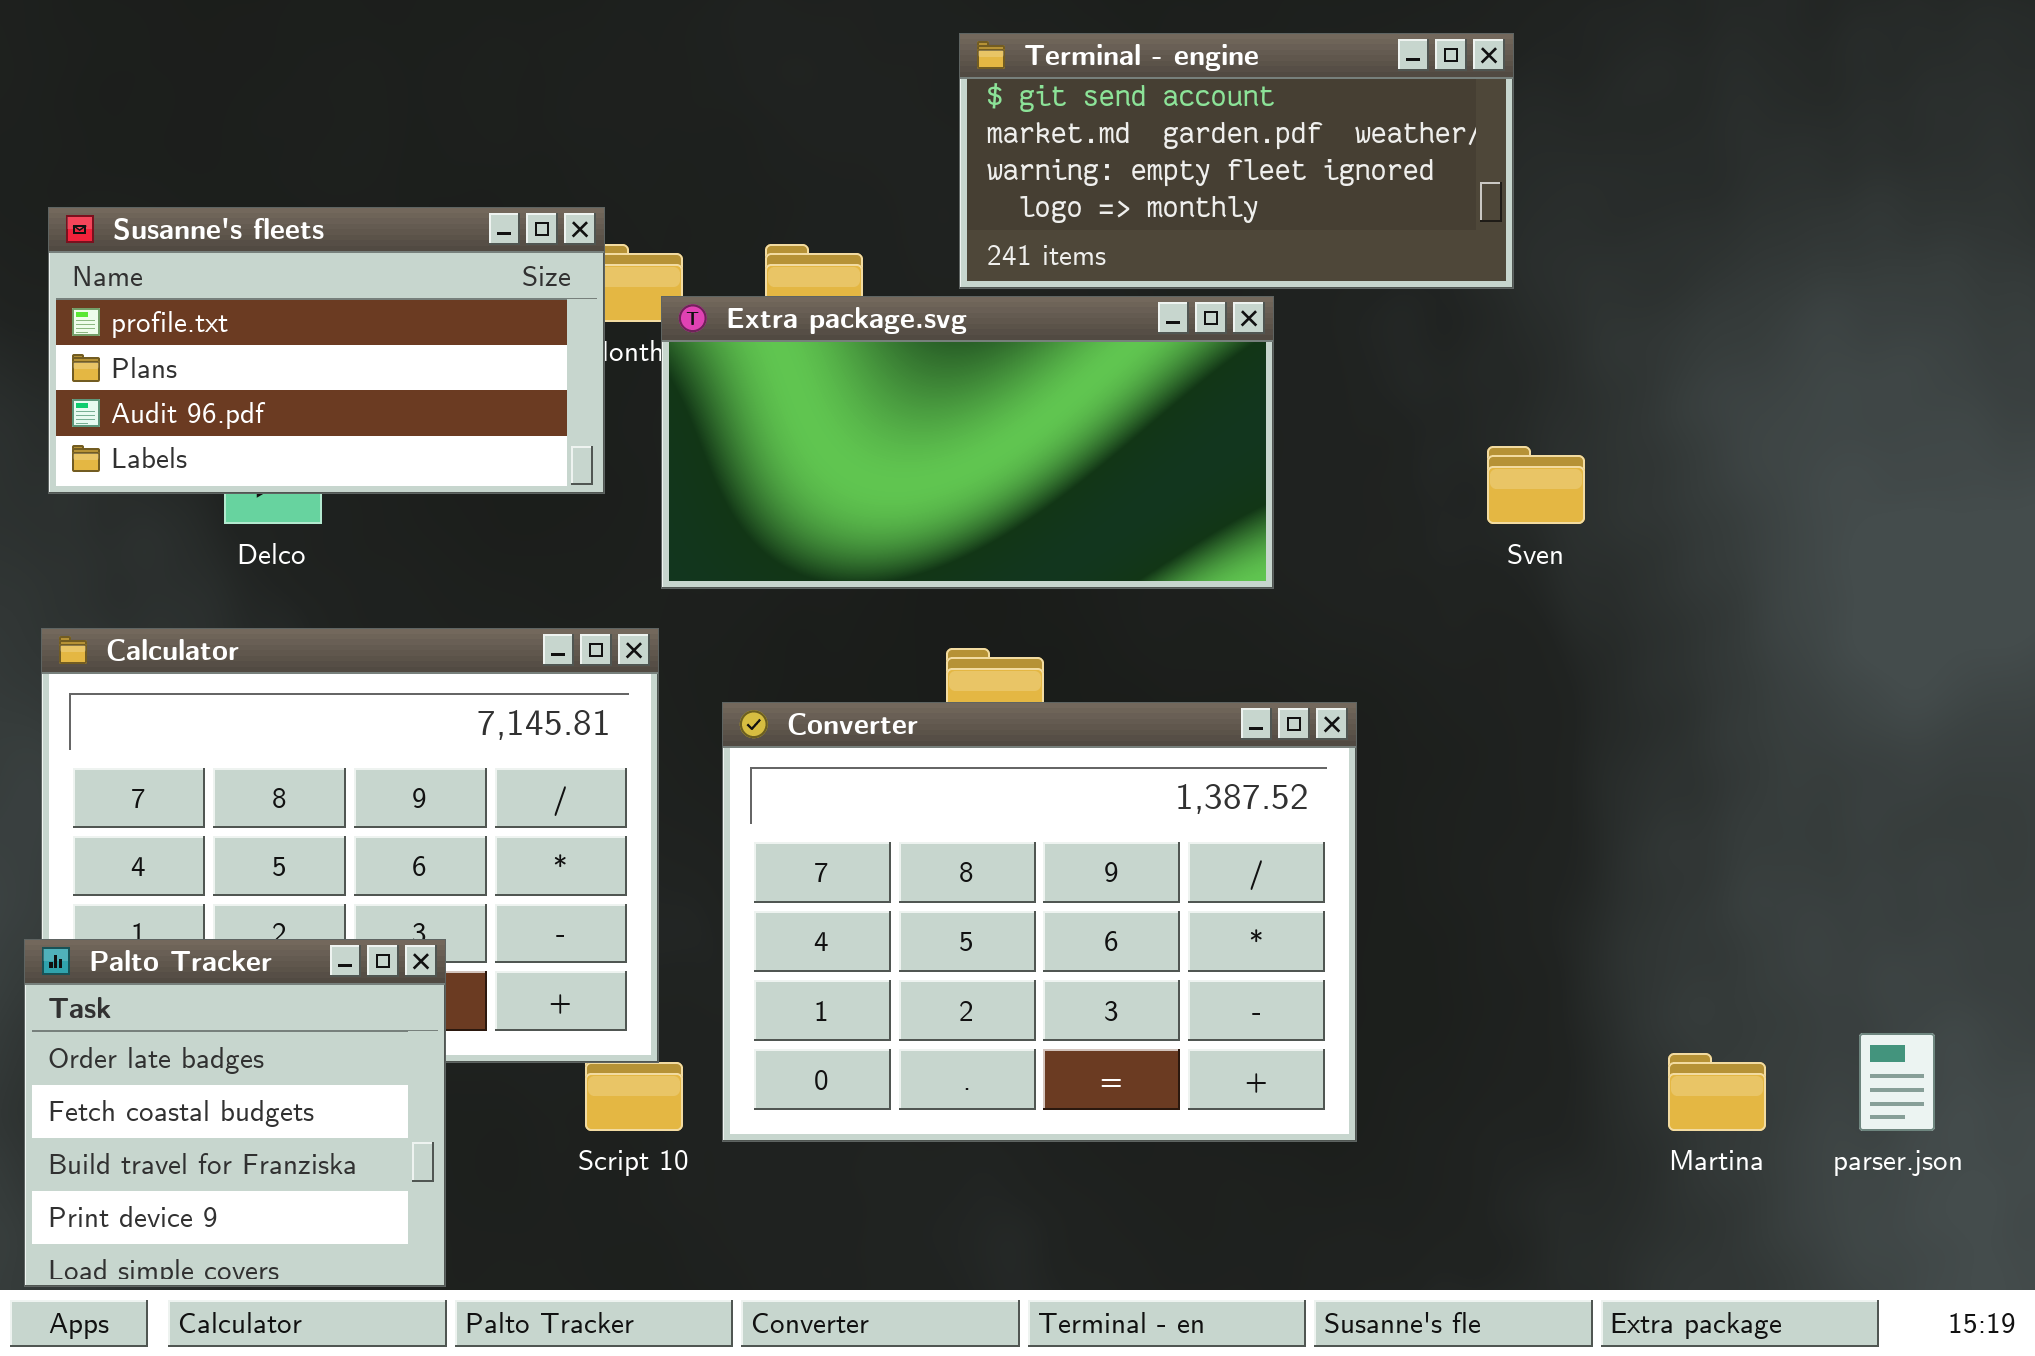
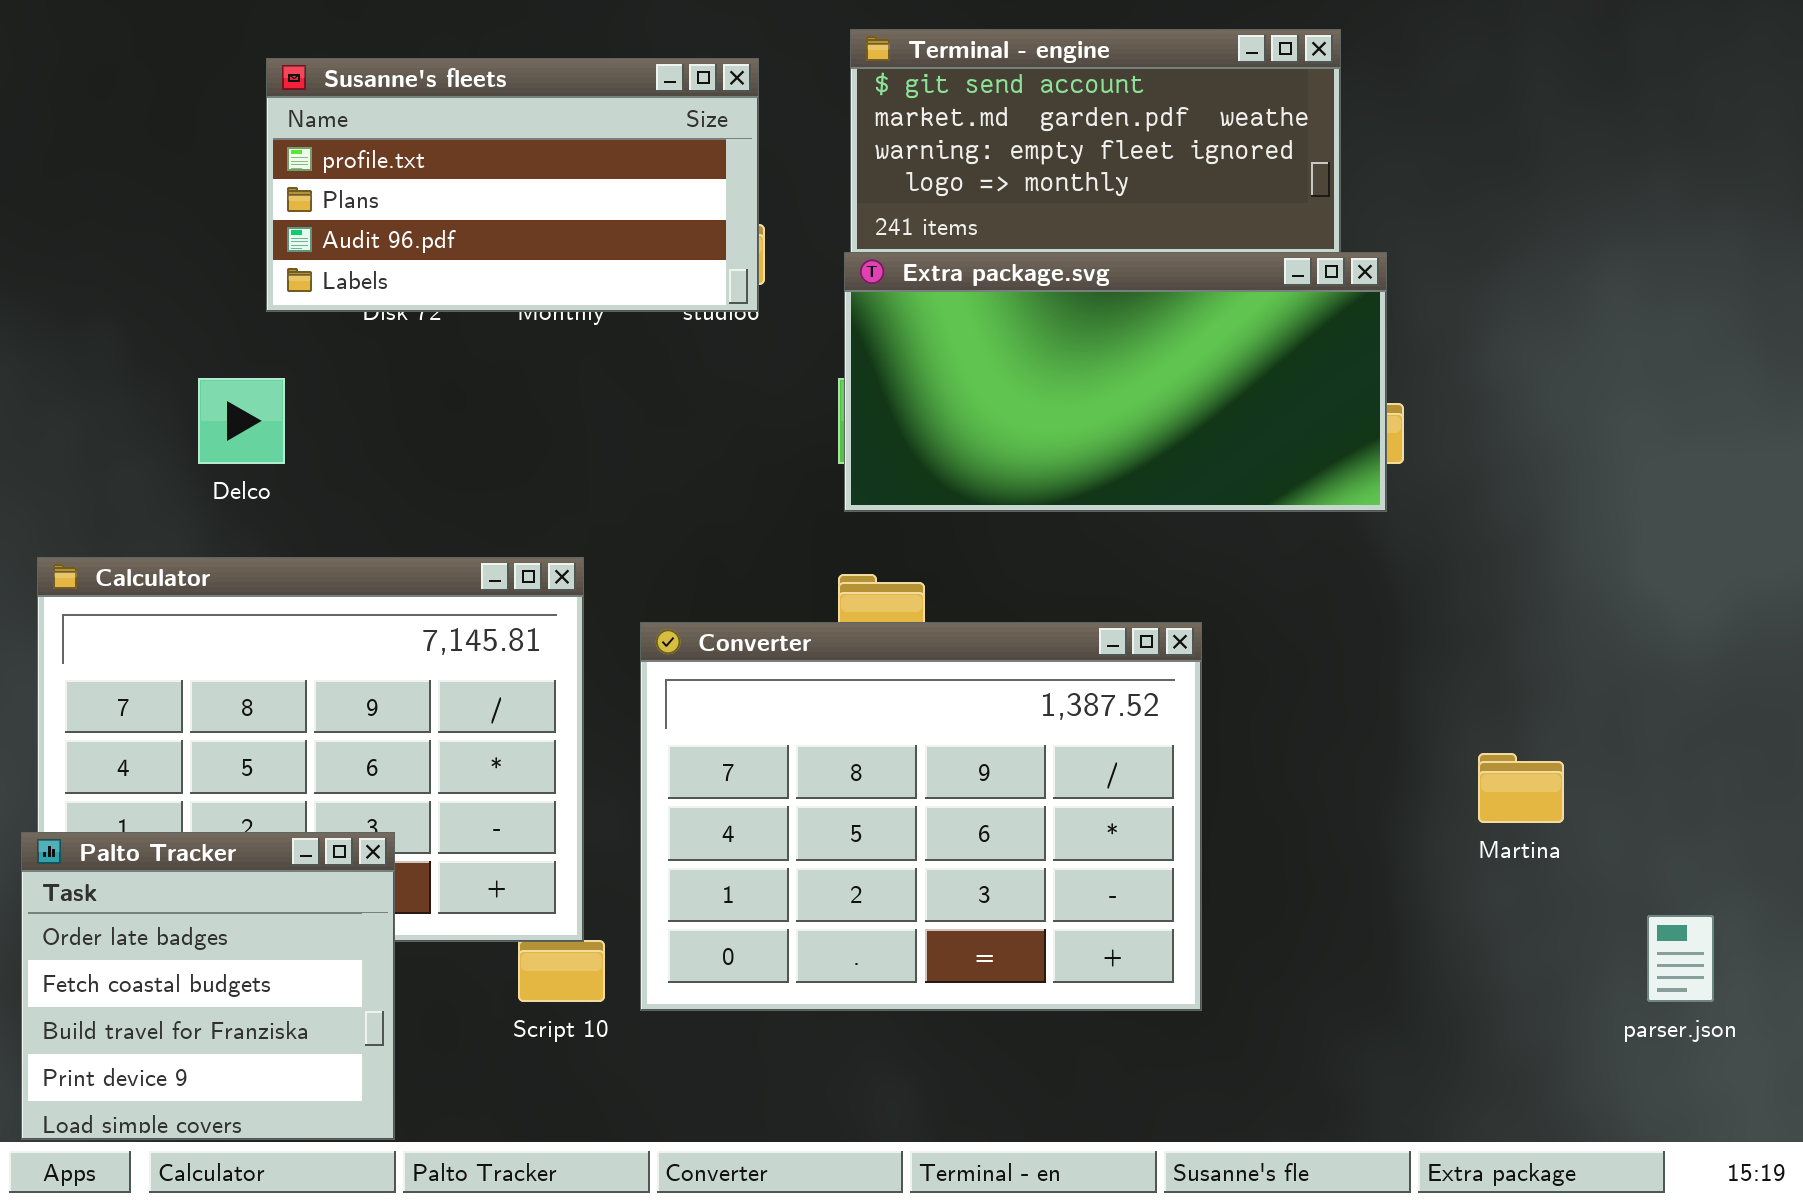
Susanne's fleets: [48,207,605,494] -> [266,58,759,312], moved
Extra package.svg: [661,296,1274,589] -> [844,252,1387,512], moved
Martina: [1668,1053,1766,1131] -> [1478,753,1564,823], moved

